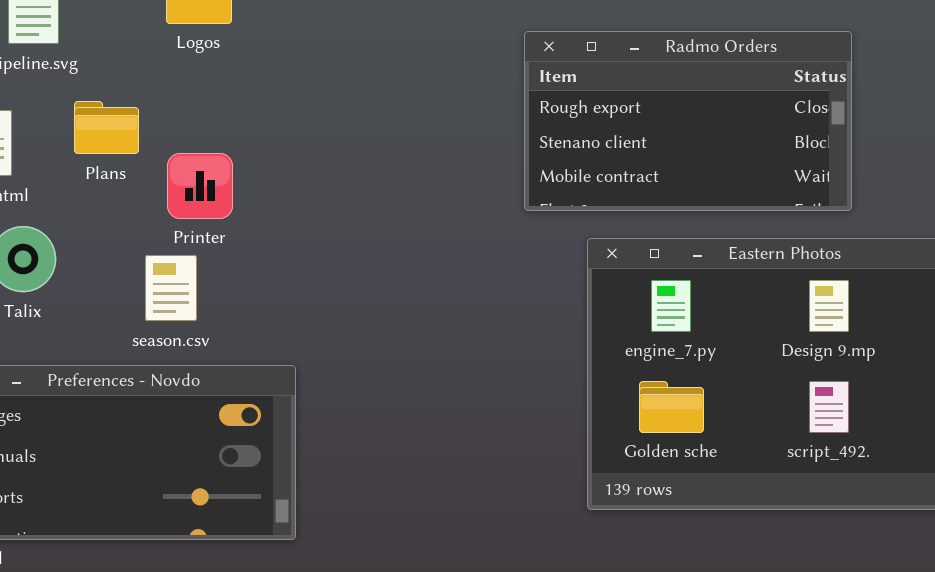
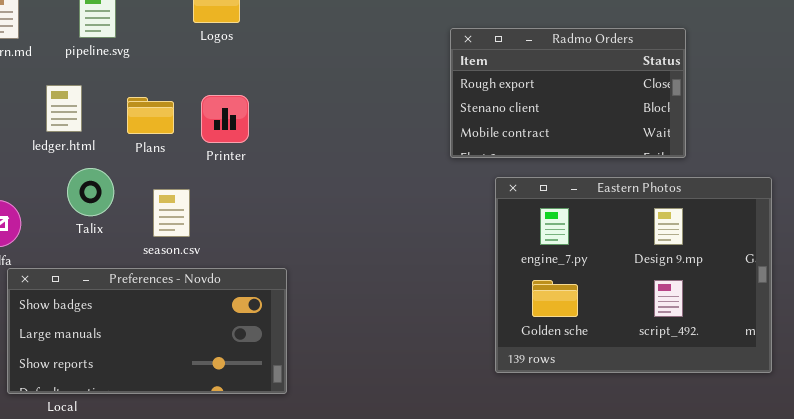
Plans: [74,101,139,154] -> [127,97,174,134], moved
Printer: [167,153,233,219] -> [201,95,249,143], moved
season.csv: [145,255,197,321] -> [153,189,190,237], moved

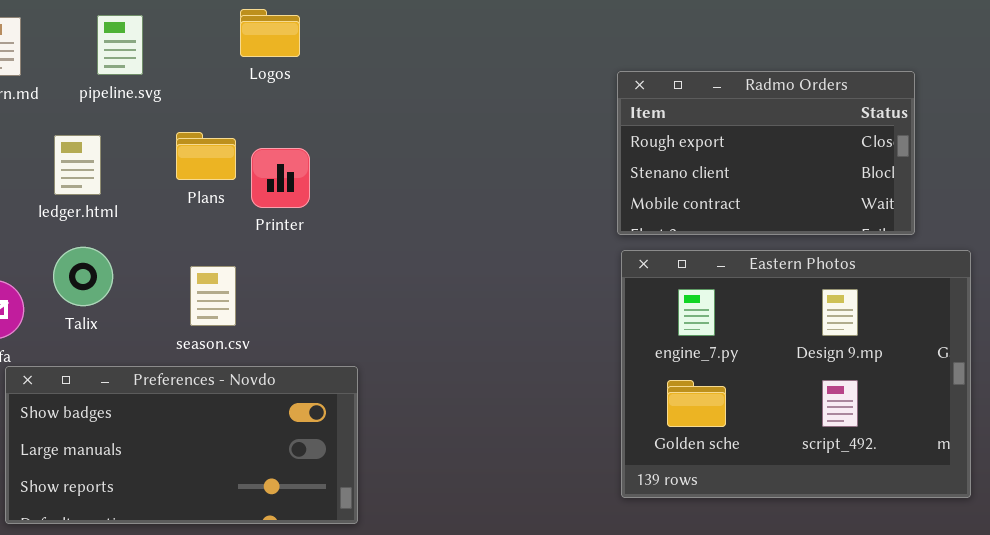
Radmo Orders: [450,28,686,158] -> [617,71,915,235], moved
Plans: [127,97,174,134] -> [176,132,236,180], moved
Talix: [67,168,114,216] -> [53,247,113,306], moved

